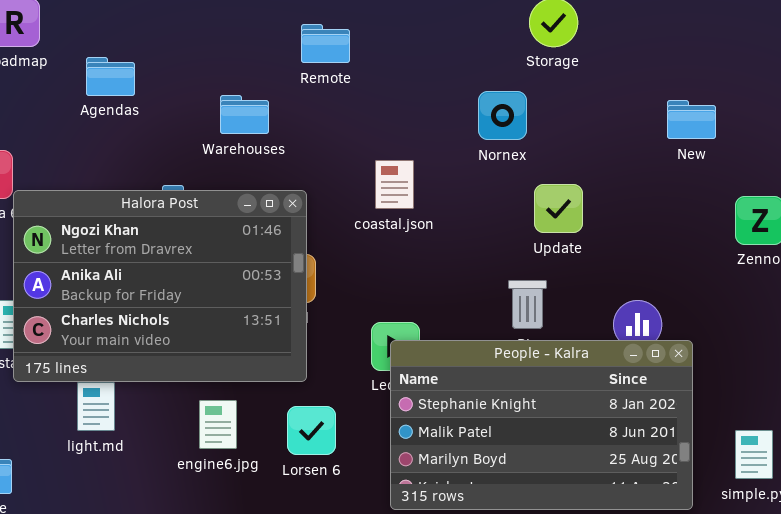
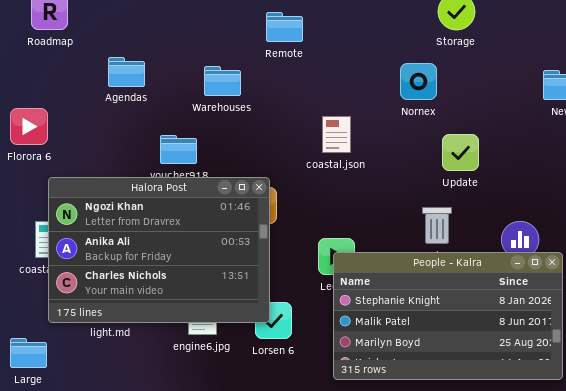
Agendas: [86,57,135,96] -> [108,57,145,87], moved
Halora Post: [13,190,307,382] -> [48,177,270,323], moved

